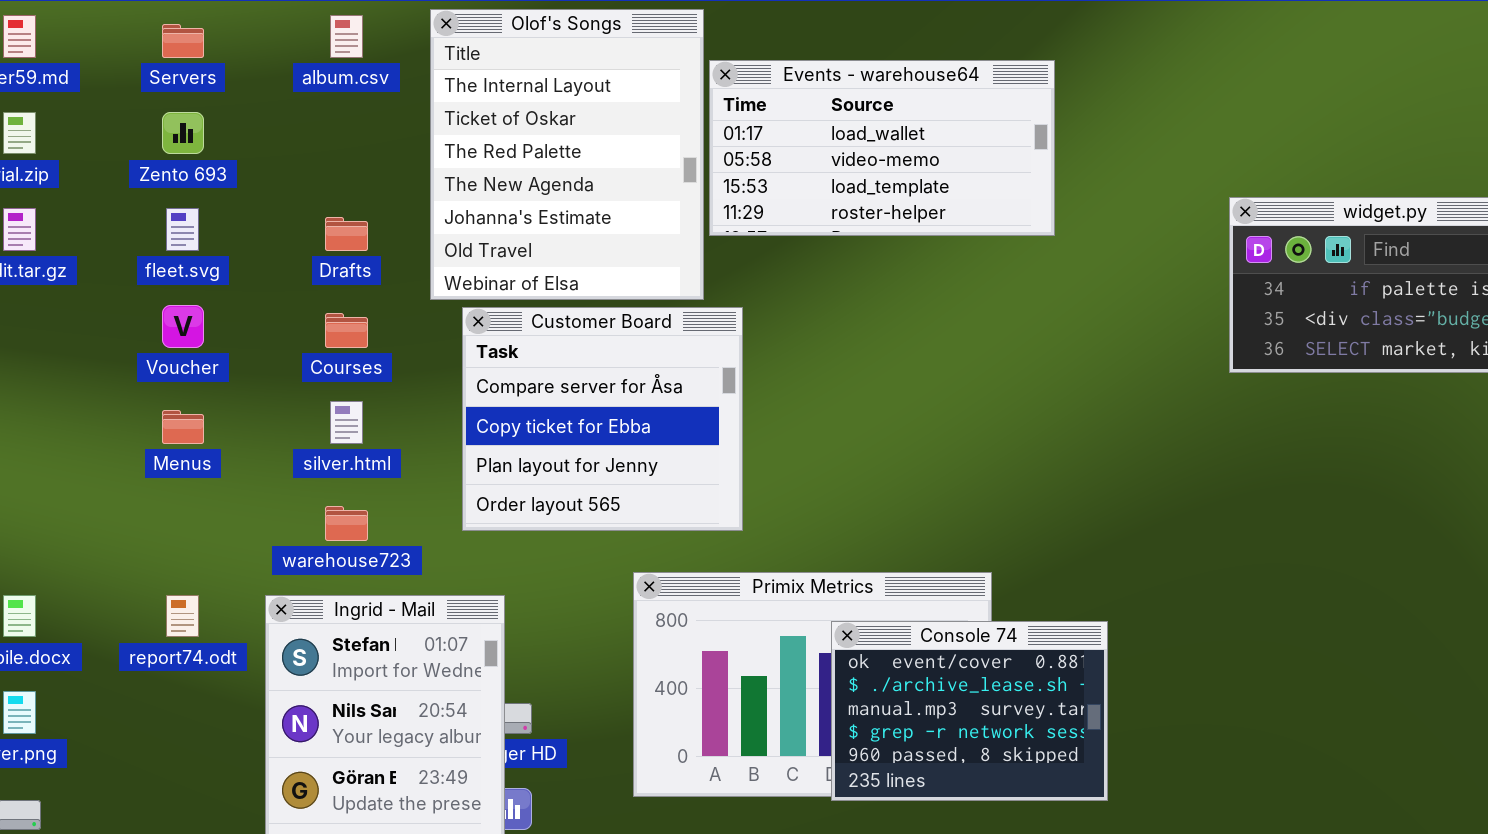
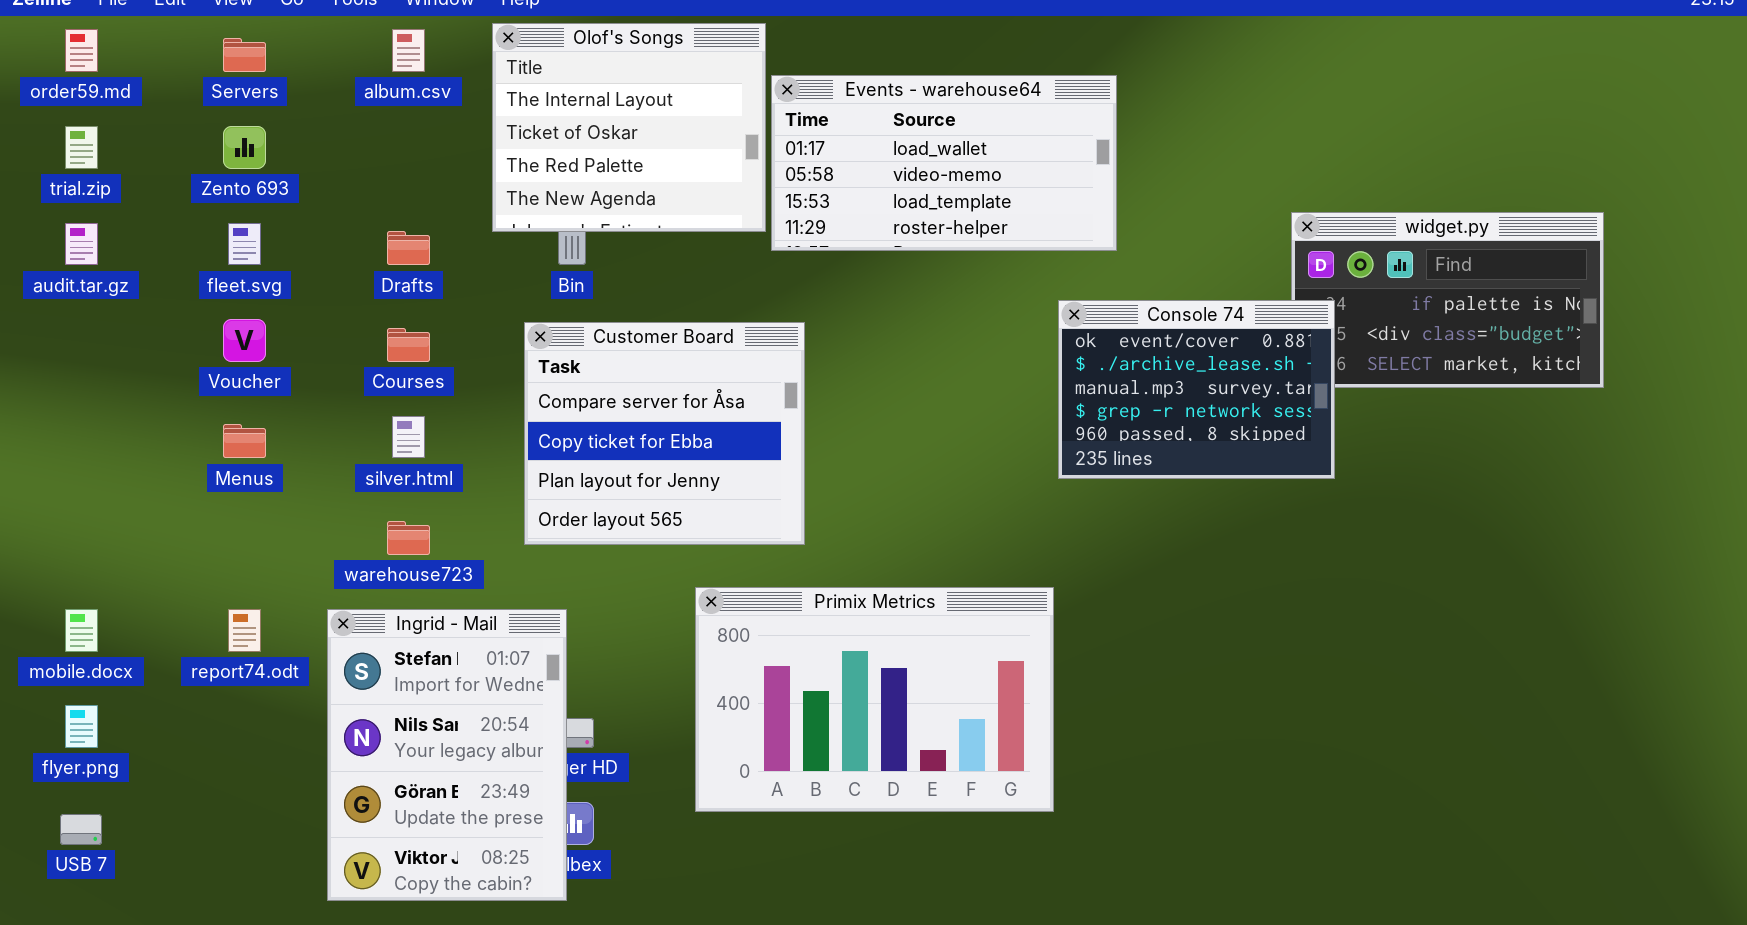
Olof's Songs: [430,9,704,300] -> [492,23,766,232], resized
Console 74: [831,621,1108,801] -> [1058,300,1335,479], moved

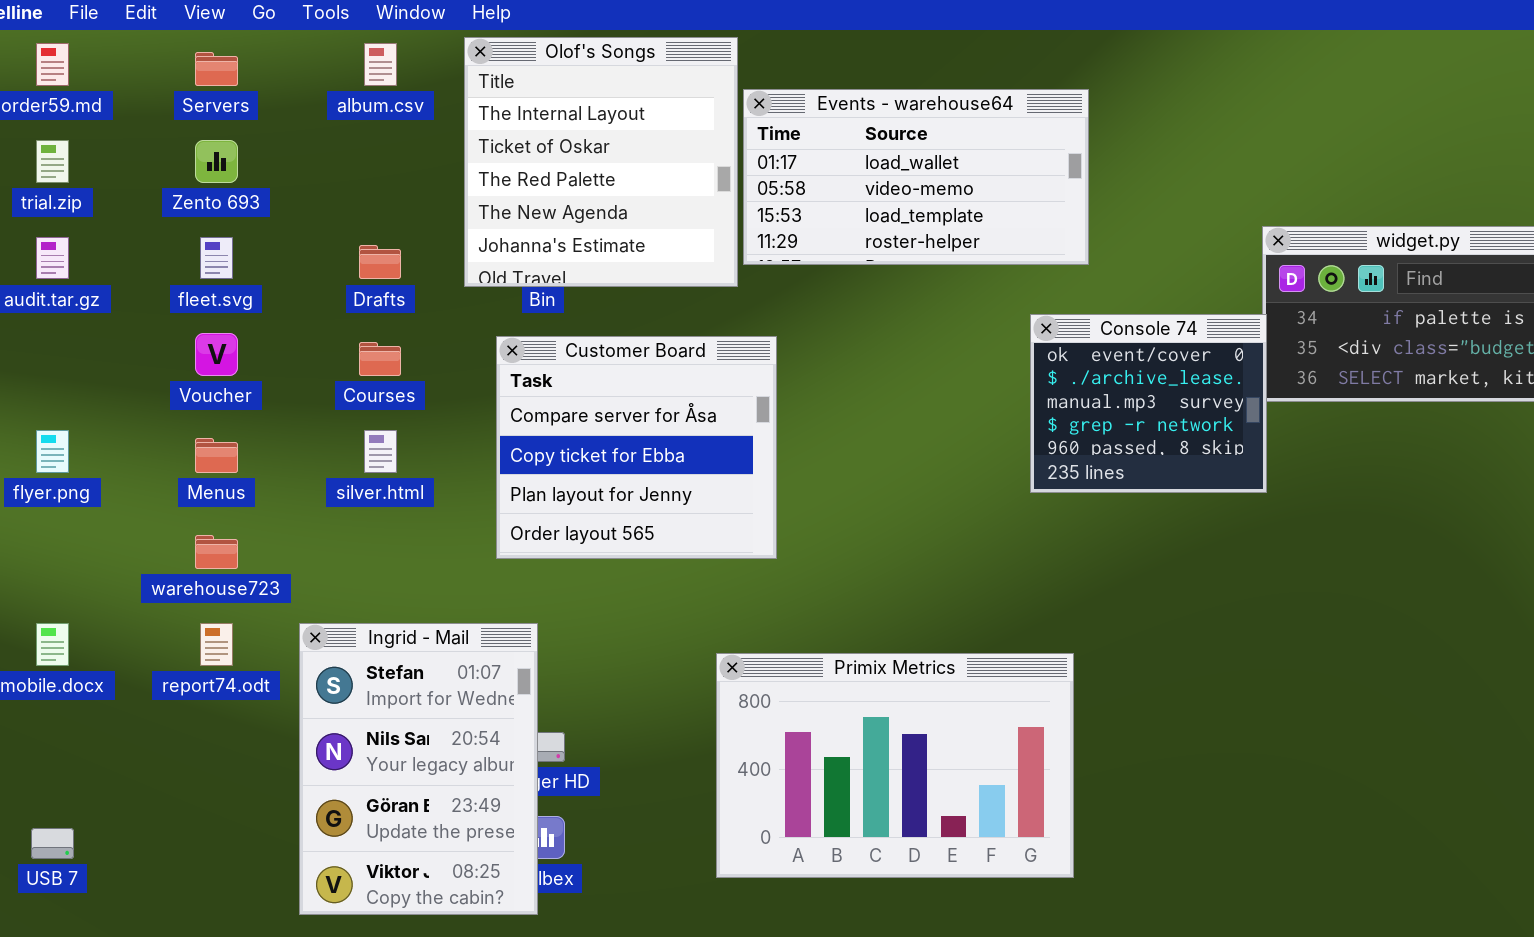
Olof's Songs: [492,23,766,232] -> [464,37,738,287], resized
Console 74: [1058,300,1335,479] -> [1030,314,1267,493], resized
warehouse723: [387,521,430,555] -> [195,535,238,569], moved
Primix Metrics: [695,587,1054,812] -> [716,653,1074,878], moved
flyer.png: [65,705,98,748] -> [36,430,69,473], moved

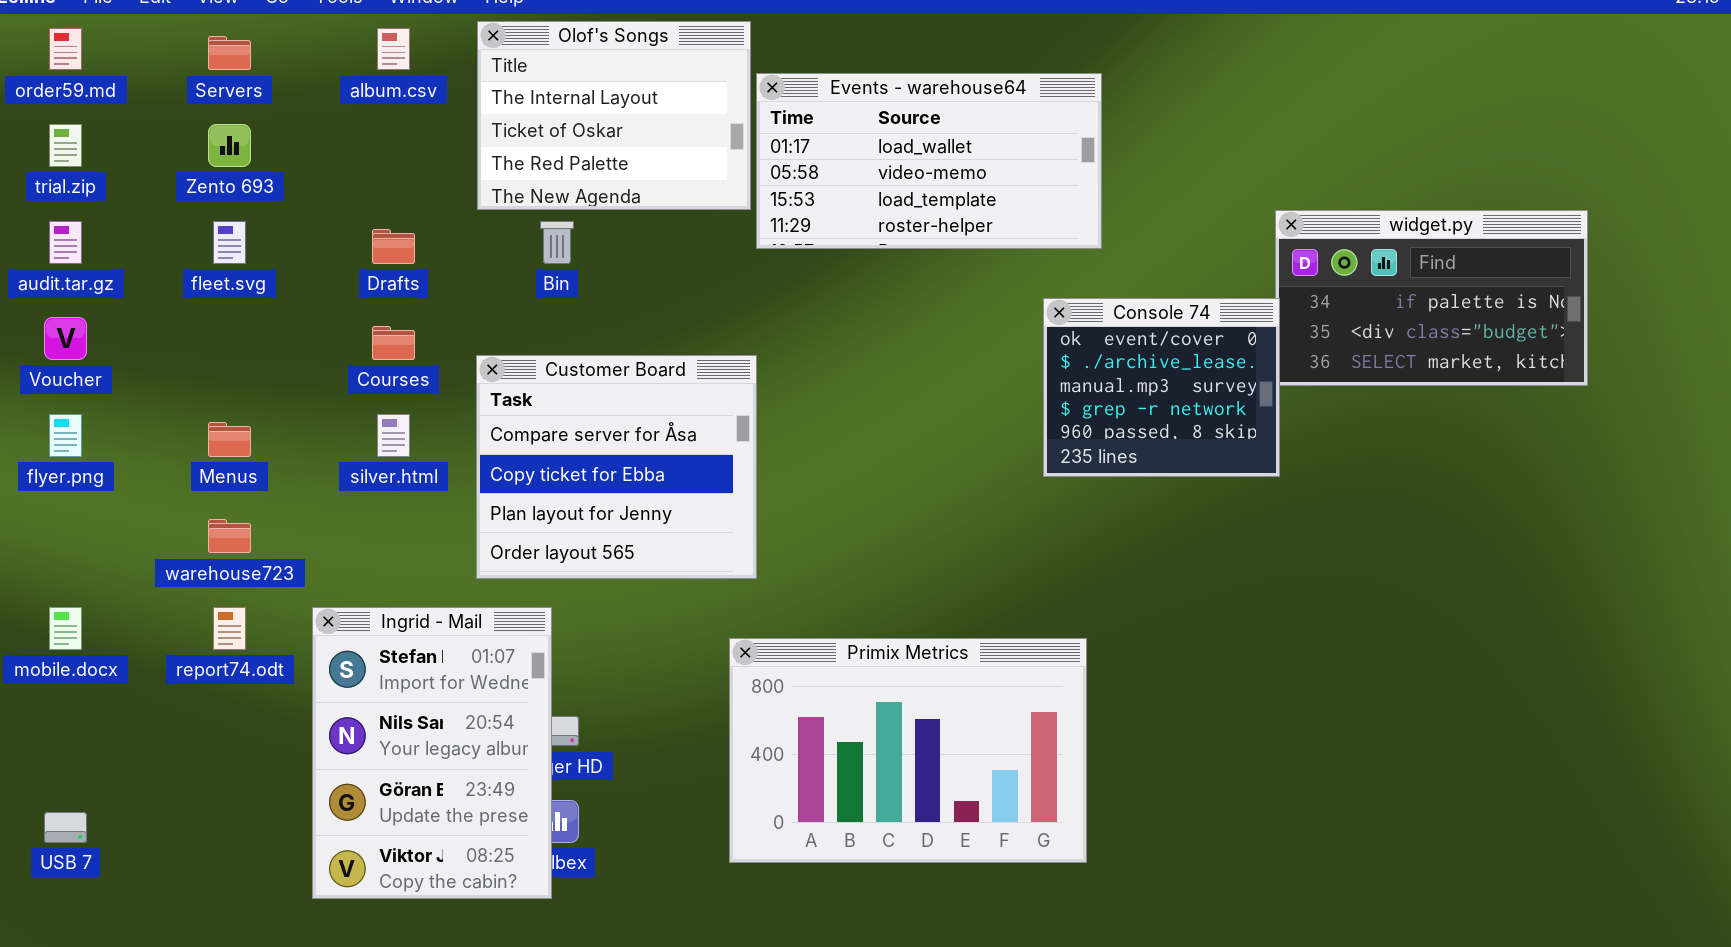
Olof's Songs: [464,37,738,287] -> [477,21,751,210], resized
Voucher: [195,333,238,376] -> [44,317,87,360], moved
Customer Board: [496,336,777,559] -> [476,355,757,579], moved

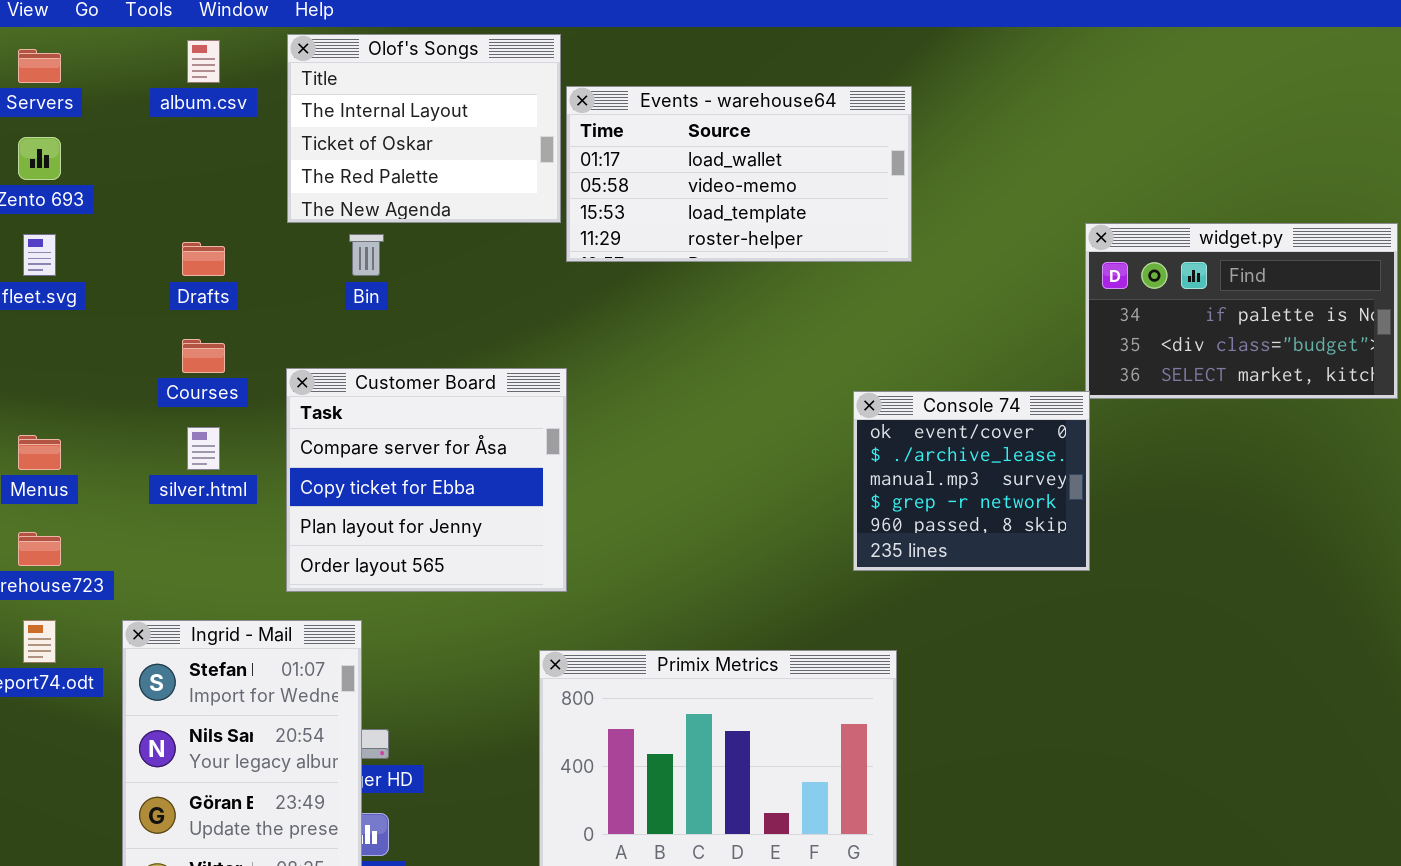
Console 74: [1043,298,1280,477] -> [853,391,1090,571], moved

